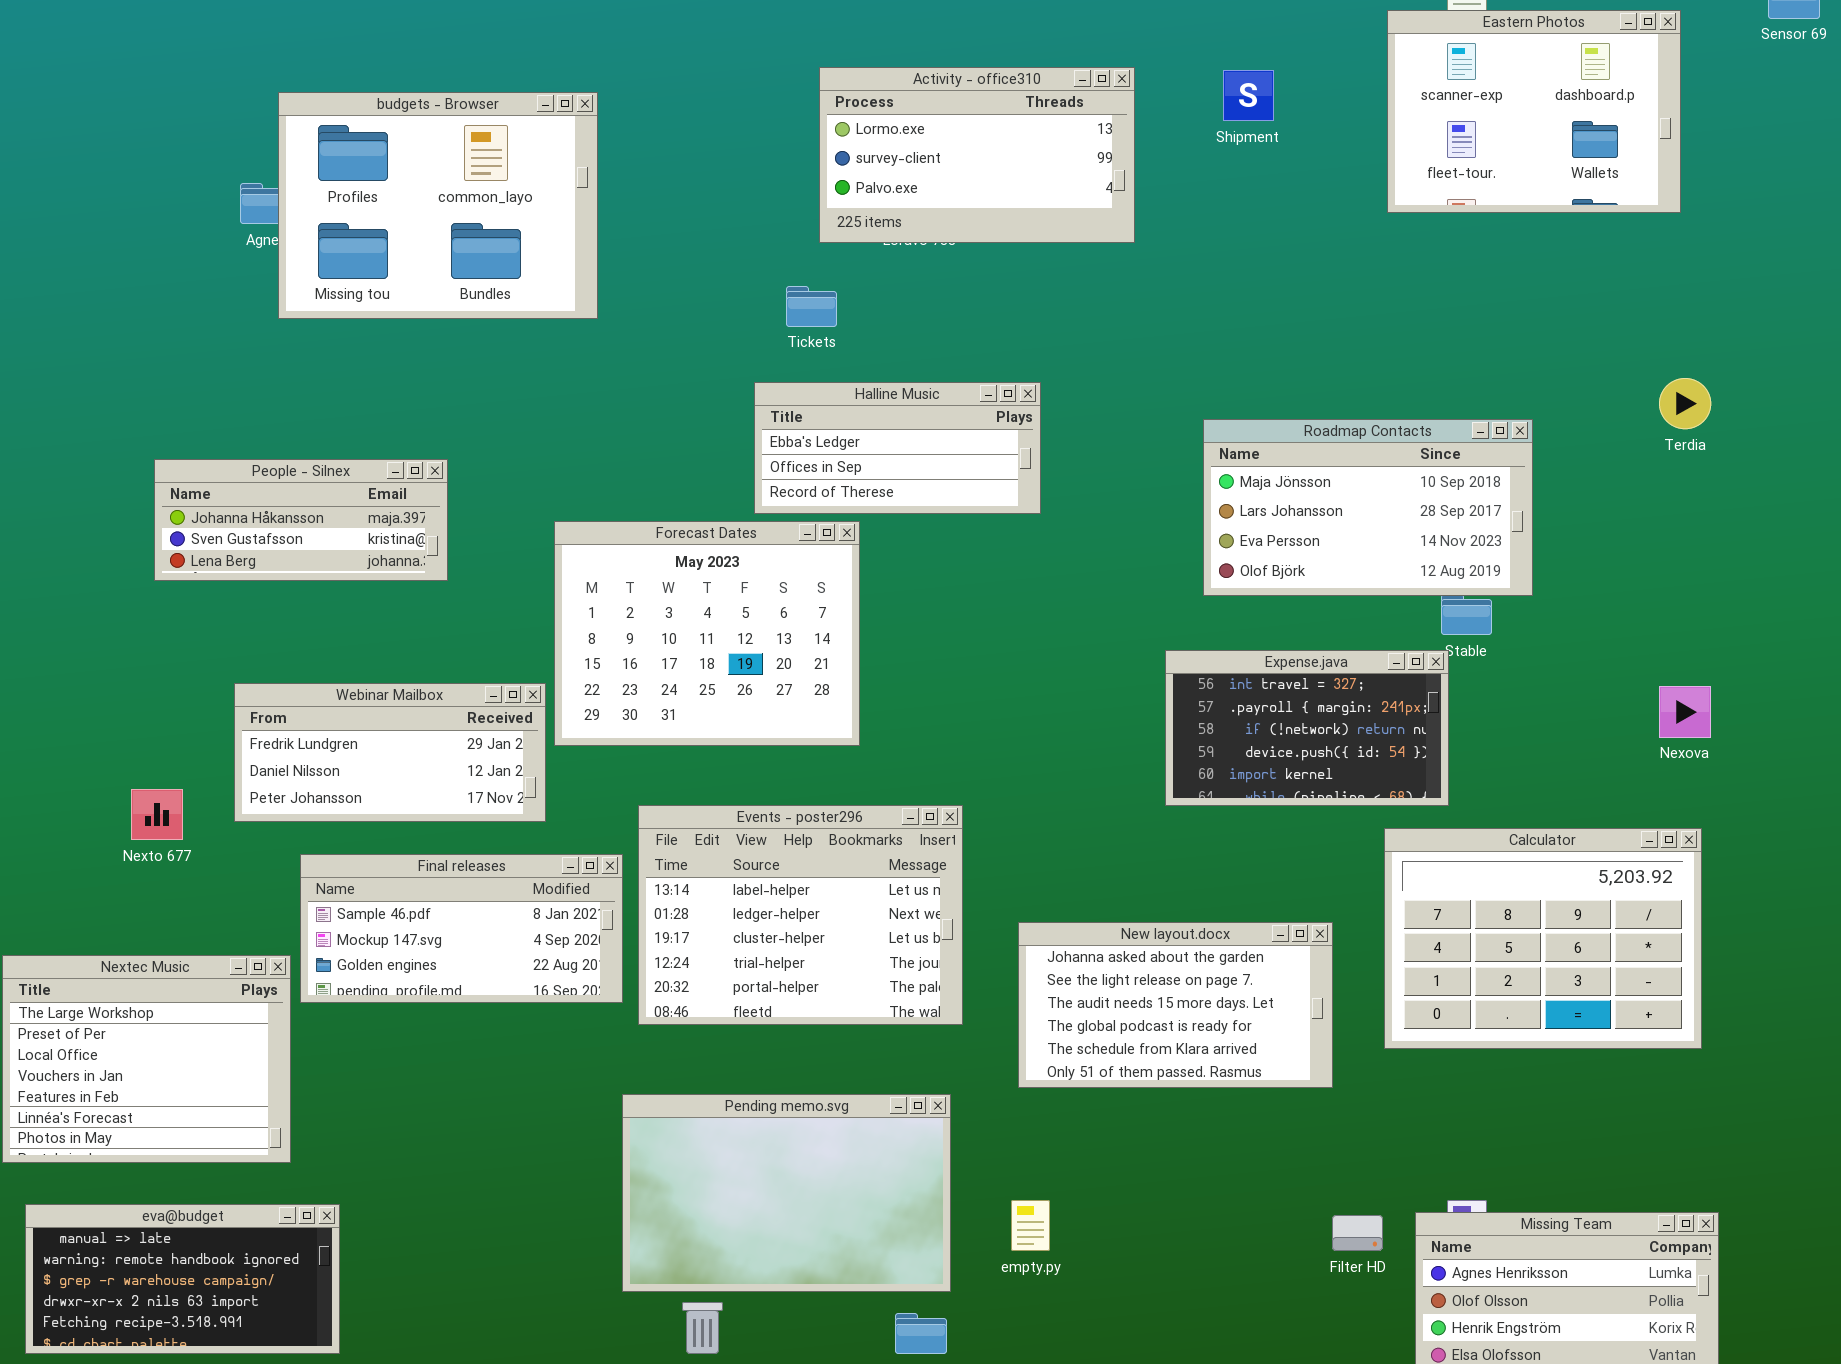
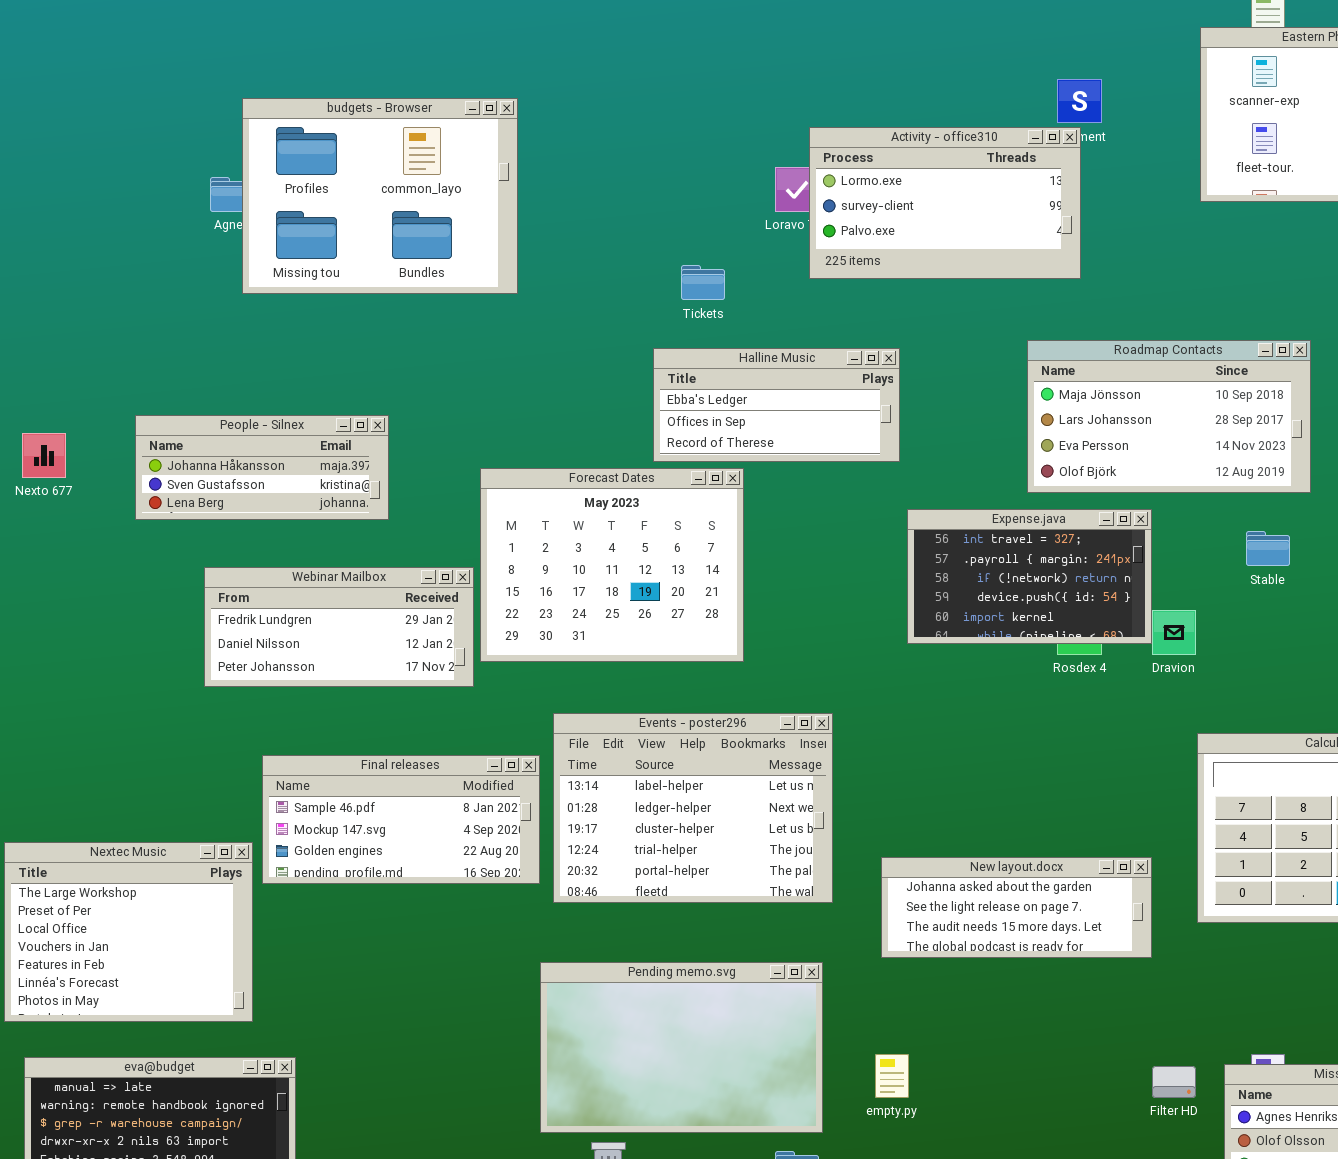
Activity - office310: [819,67,1135,243] -> [809,127,1081,279], moved
Roadmap Contacts: [1203,419,1533,596] -> [1027,340,1311,493], moved
Expense.java: [1165,650,1449,806] -> [907,509,1152,644], moved
Webinar Mailbox: [234,683,546,822] -> [204,567,474,687], moved
Nexto 677: [131,789,183,840] -> [22,433,66,478], moved
New layout.docx: [1018,922,1333,1088] -> [881,857,1152,958], resized

